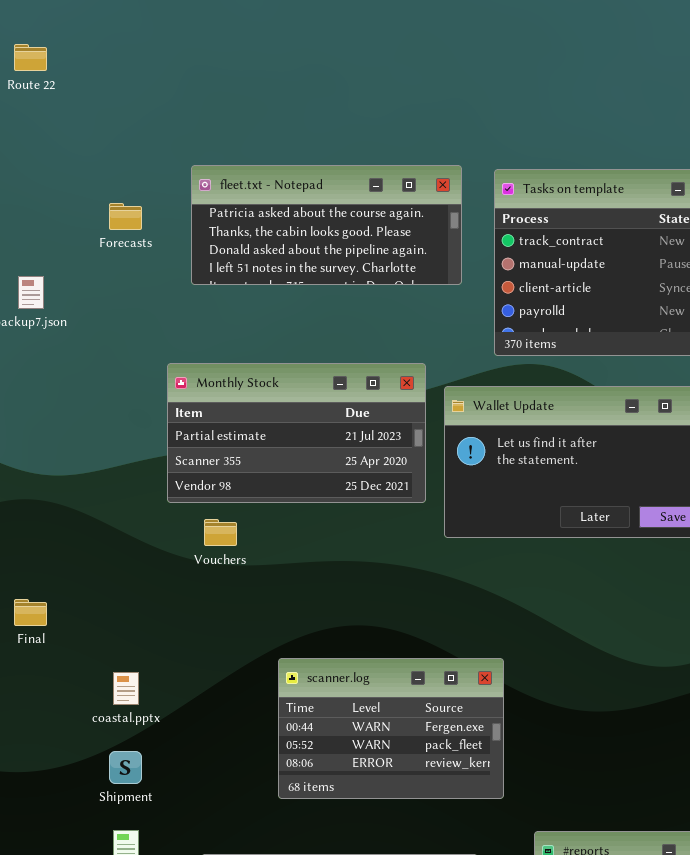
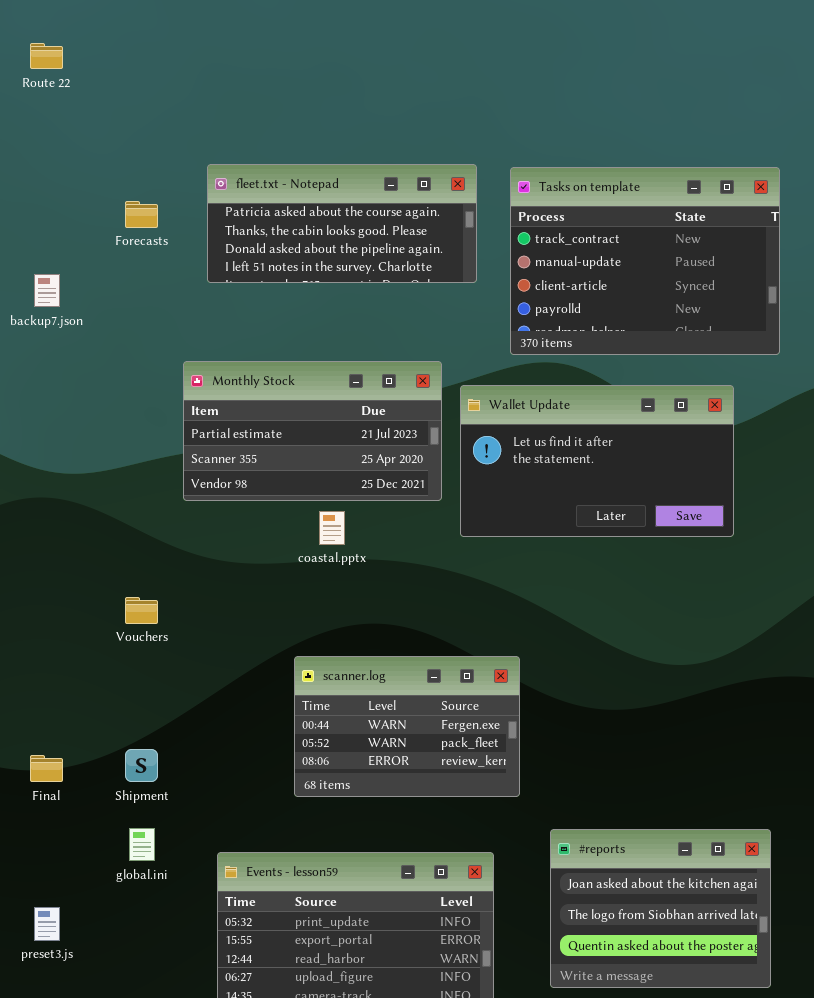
Vouchers: [204,519,237,546] -> [125,597,158,624], moved
Final: [14,599,47,626] -> [30,755,63,782], moved
coastal.pptx: [113,672,139,705] -> [319,511,345,545], moved

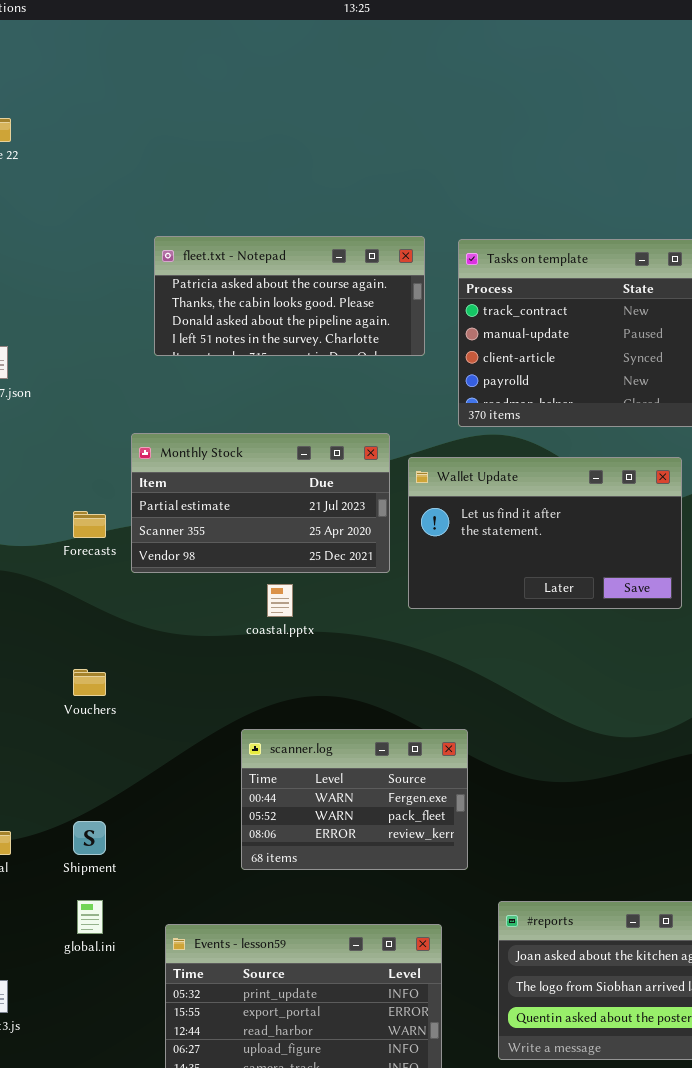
Forecasts: [125,201,158,228] -> [73,511,106,538], moved

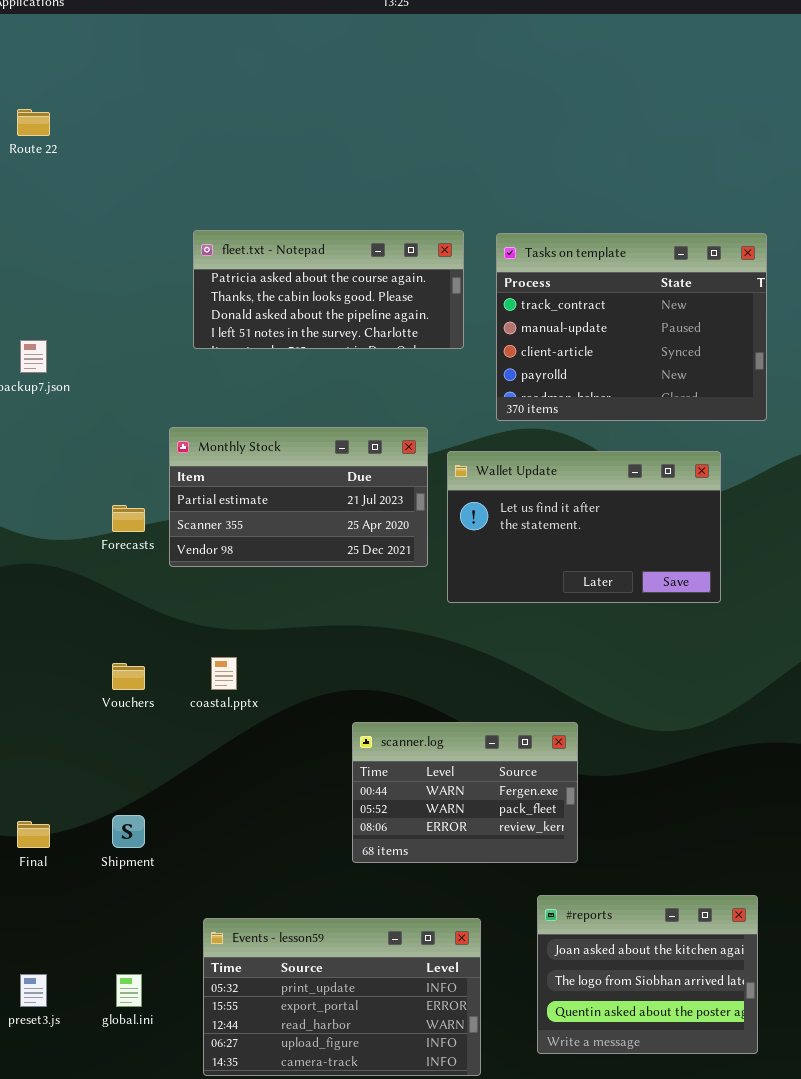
coastal.pptx: [267,584,293,617] -> [211,657,237,690], moved
scanner.log: [241,729,468,870] -> [352,722,578,863], moved
global.ini: [77,900,103,934] -> [116,974,142,1007], moved

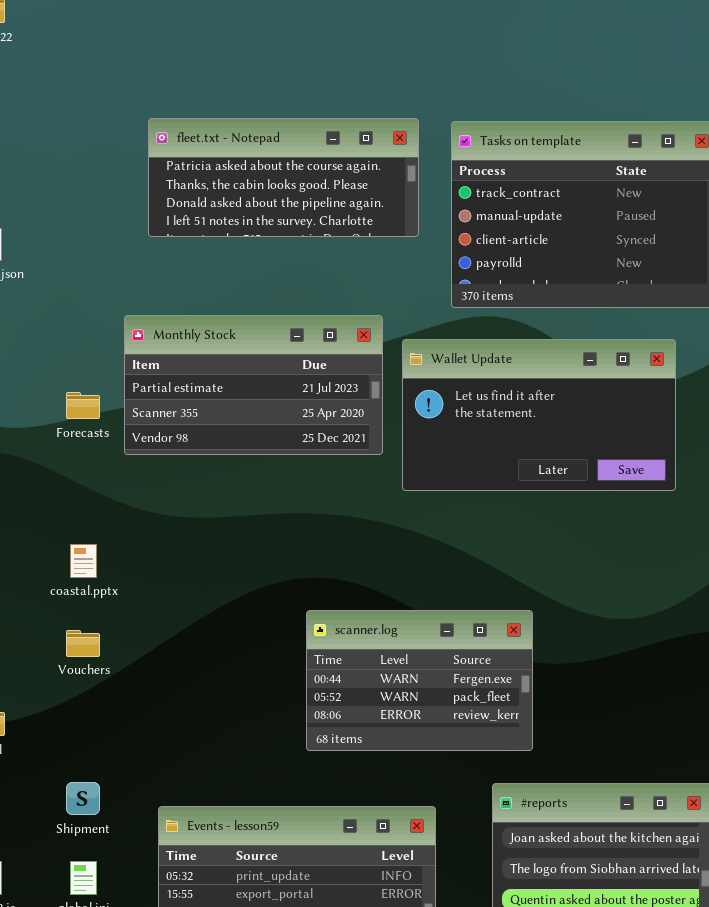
coastal.pptx: [211,657,237,690] -> [70,544,97,578], moved
Vouchers: [112,663,145,690] -> [66,630,100,657], moved
Shipment: [112,815,145,848] -> [66,782,100,815], moved

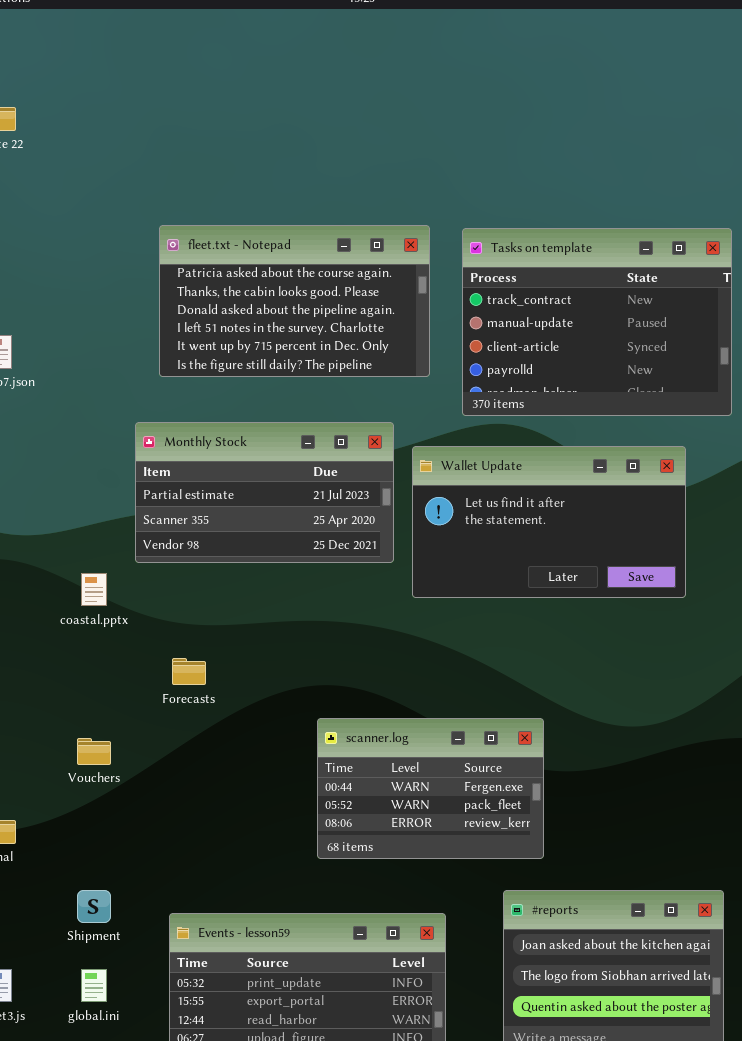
fleet.txt - Notepad: [148,118,419,237] -> [159,225,430,377], resized
Forecasts: [66,392,100,419] -> [172,658,206,685], moved
coastal.pptx: [70,544,97,578] -> [81,573,107,606], moved

